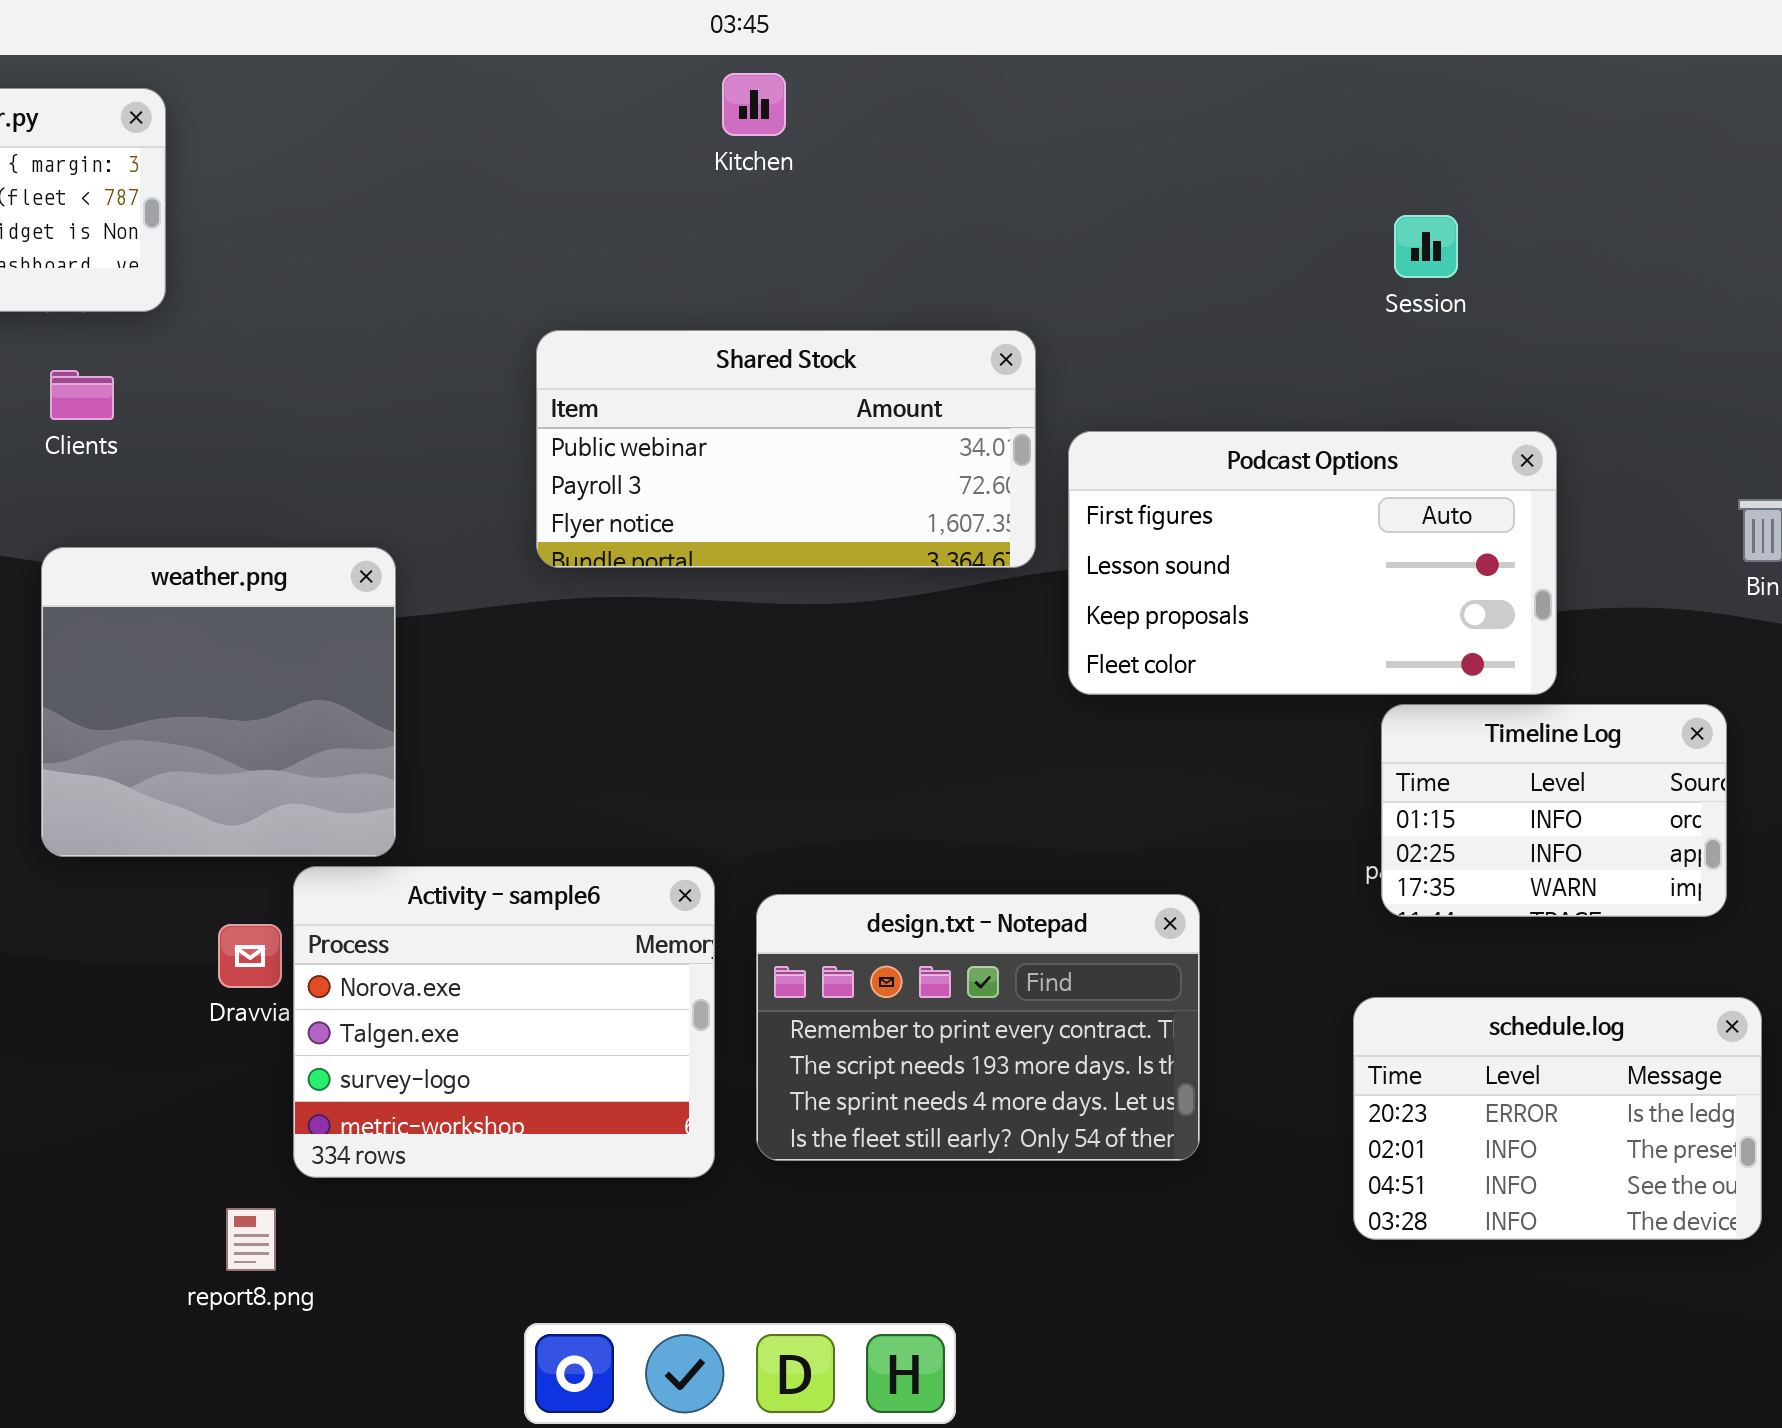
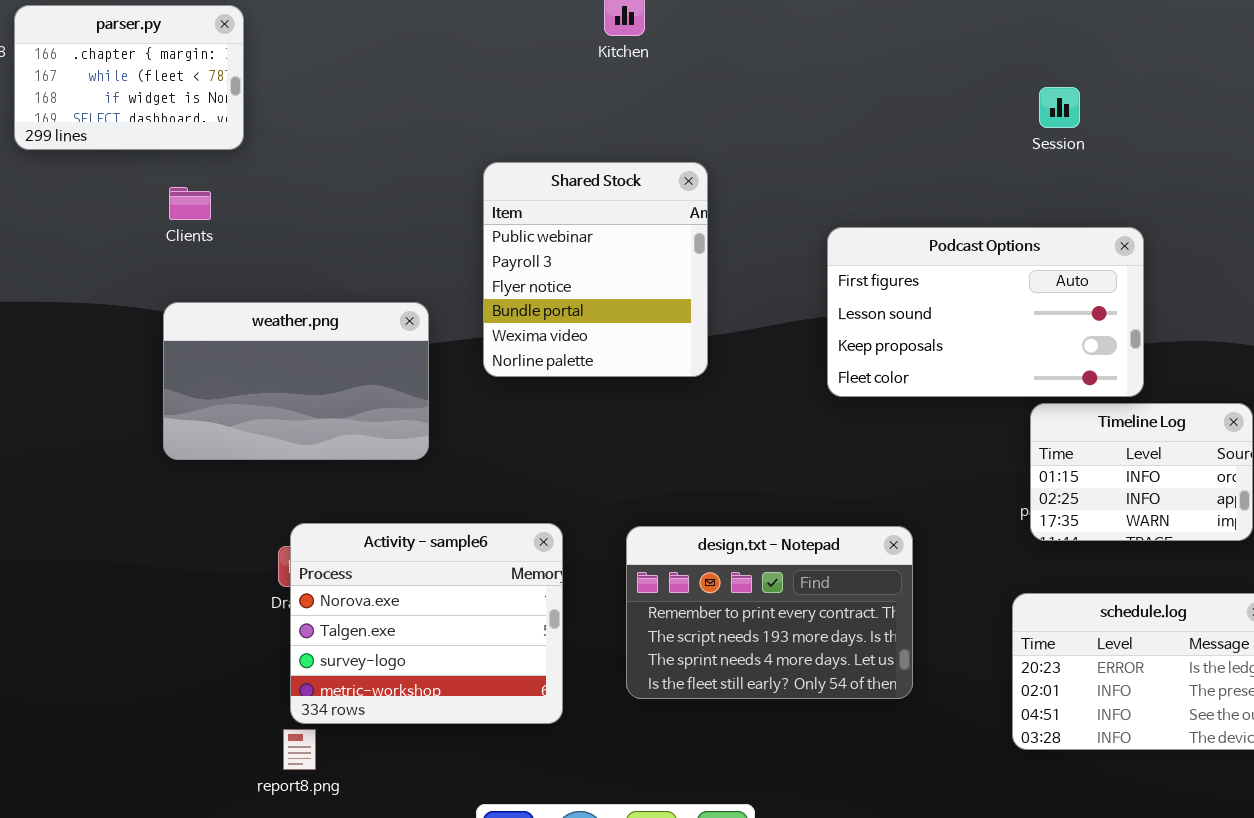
Shared Stock: [536,330,1036,568] -> [483,162,708,377], resized
weather.png: [41,547,396,857] -> [163,302,429,460], resized
Activity - sample6: [293,866,715,1178] -> [290,523,563,724], moved

